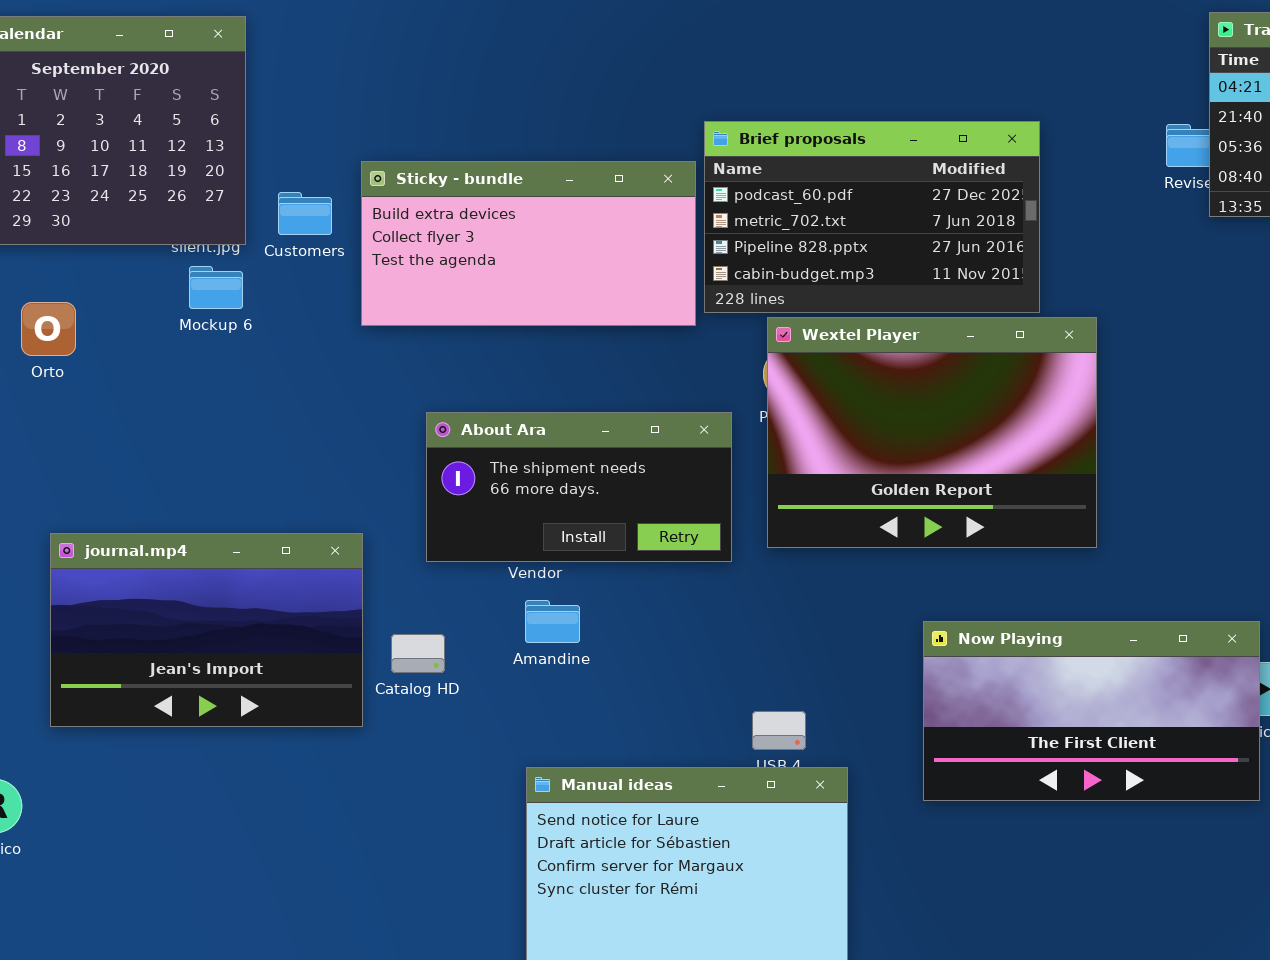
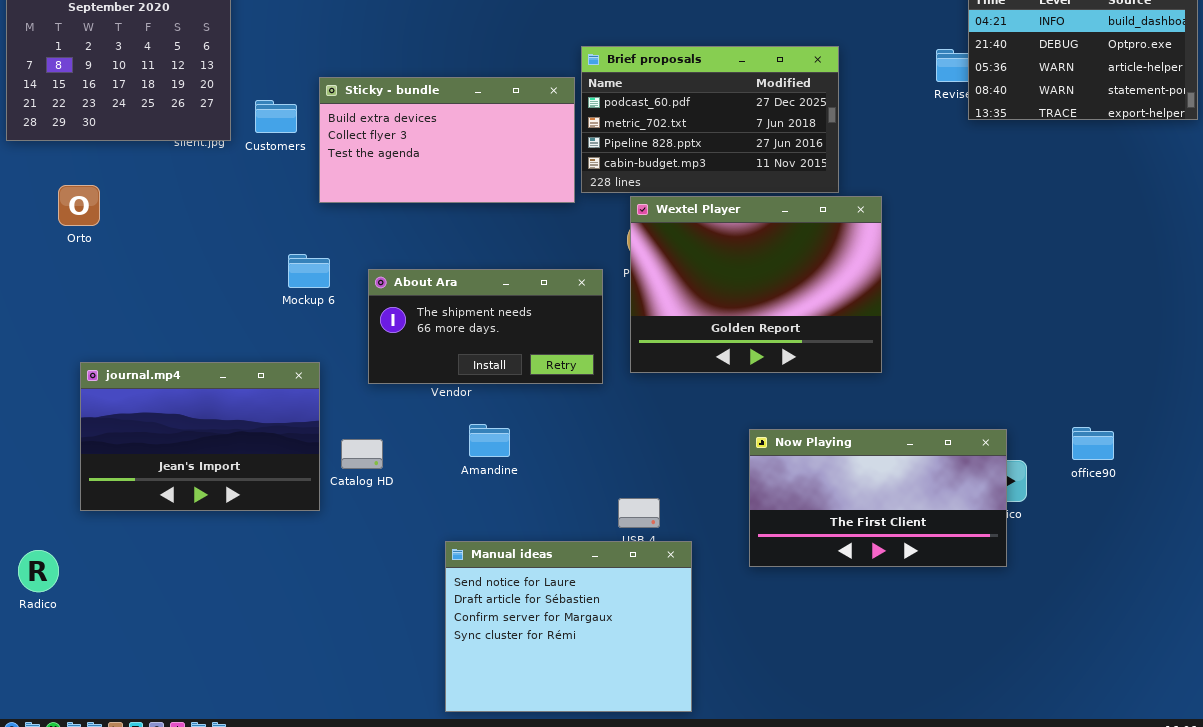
Mockup 6: [189,266,243,309] -> [288,254,330,288], moved
Amandine: [525,600,580,643] -> [469,424,510,457], moved

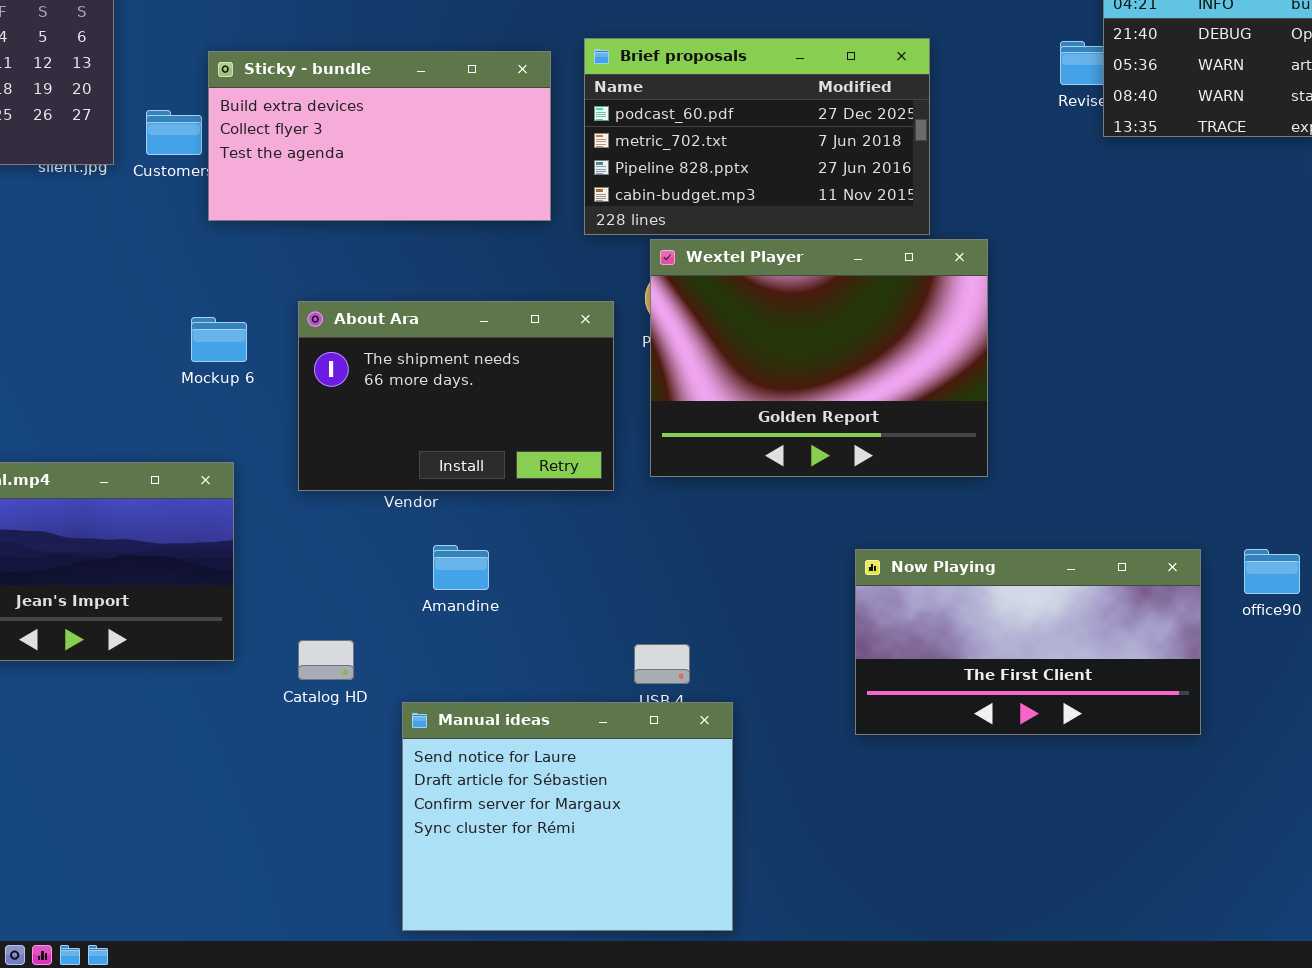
Sticky - bundle: [319,77,575,203] -> [208,51,551,221], moved
About Ara: [368,269,603,384] -> [298,301,614,491], resized
Now Playing: [749,429,1007,567] -> [855,549,1201,735], moved
Catalog HD: [341,439,383,469] -> [298,640,354,680], moved

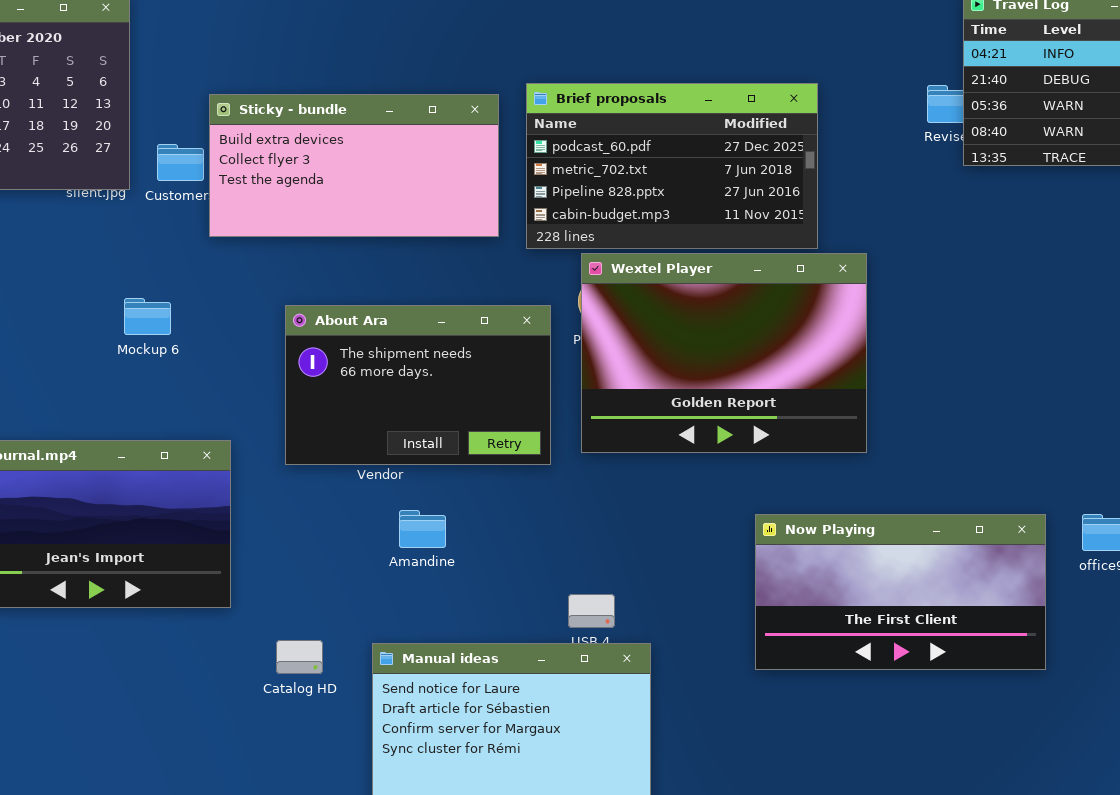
Mockup 6: [191,317,247,362] -> [124,298,171,335], moved
Catalog HD: [298,640,354,680] -> [276,640,323,674], moved

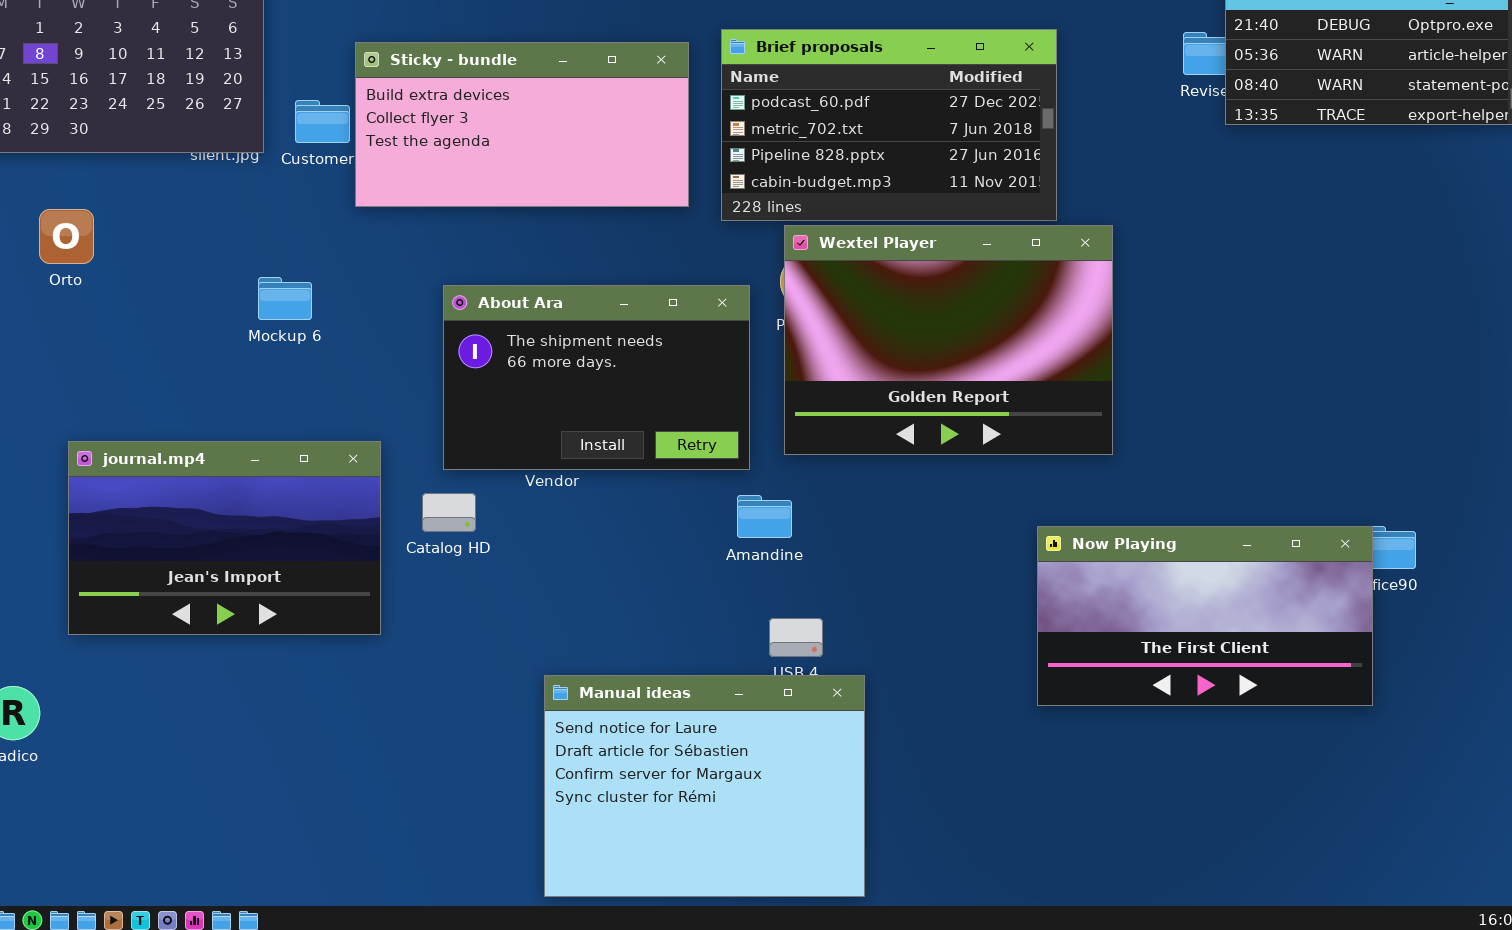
Amandine: [399,510,446,548] -> [737,495,792,538], moved
Now Playing: [755,514,1046,670] -> [1037,526,1373,706], moved
Catalog HD: [276,640,323,674] -> [422,493,476,532], moved

